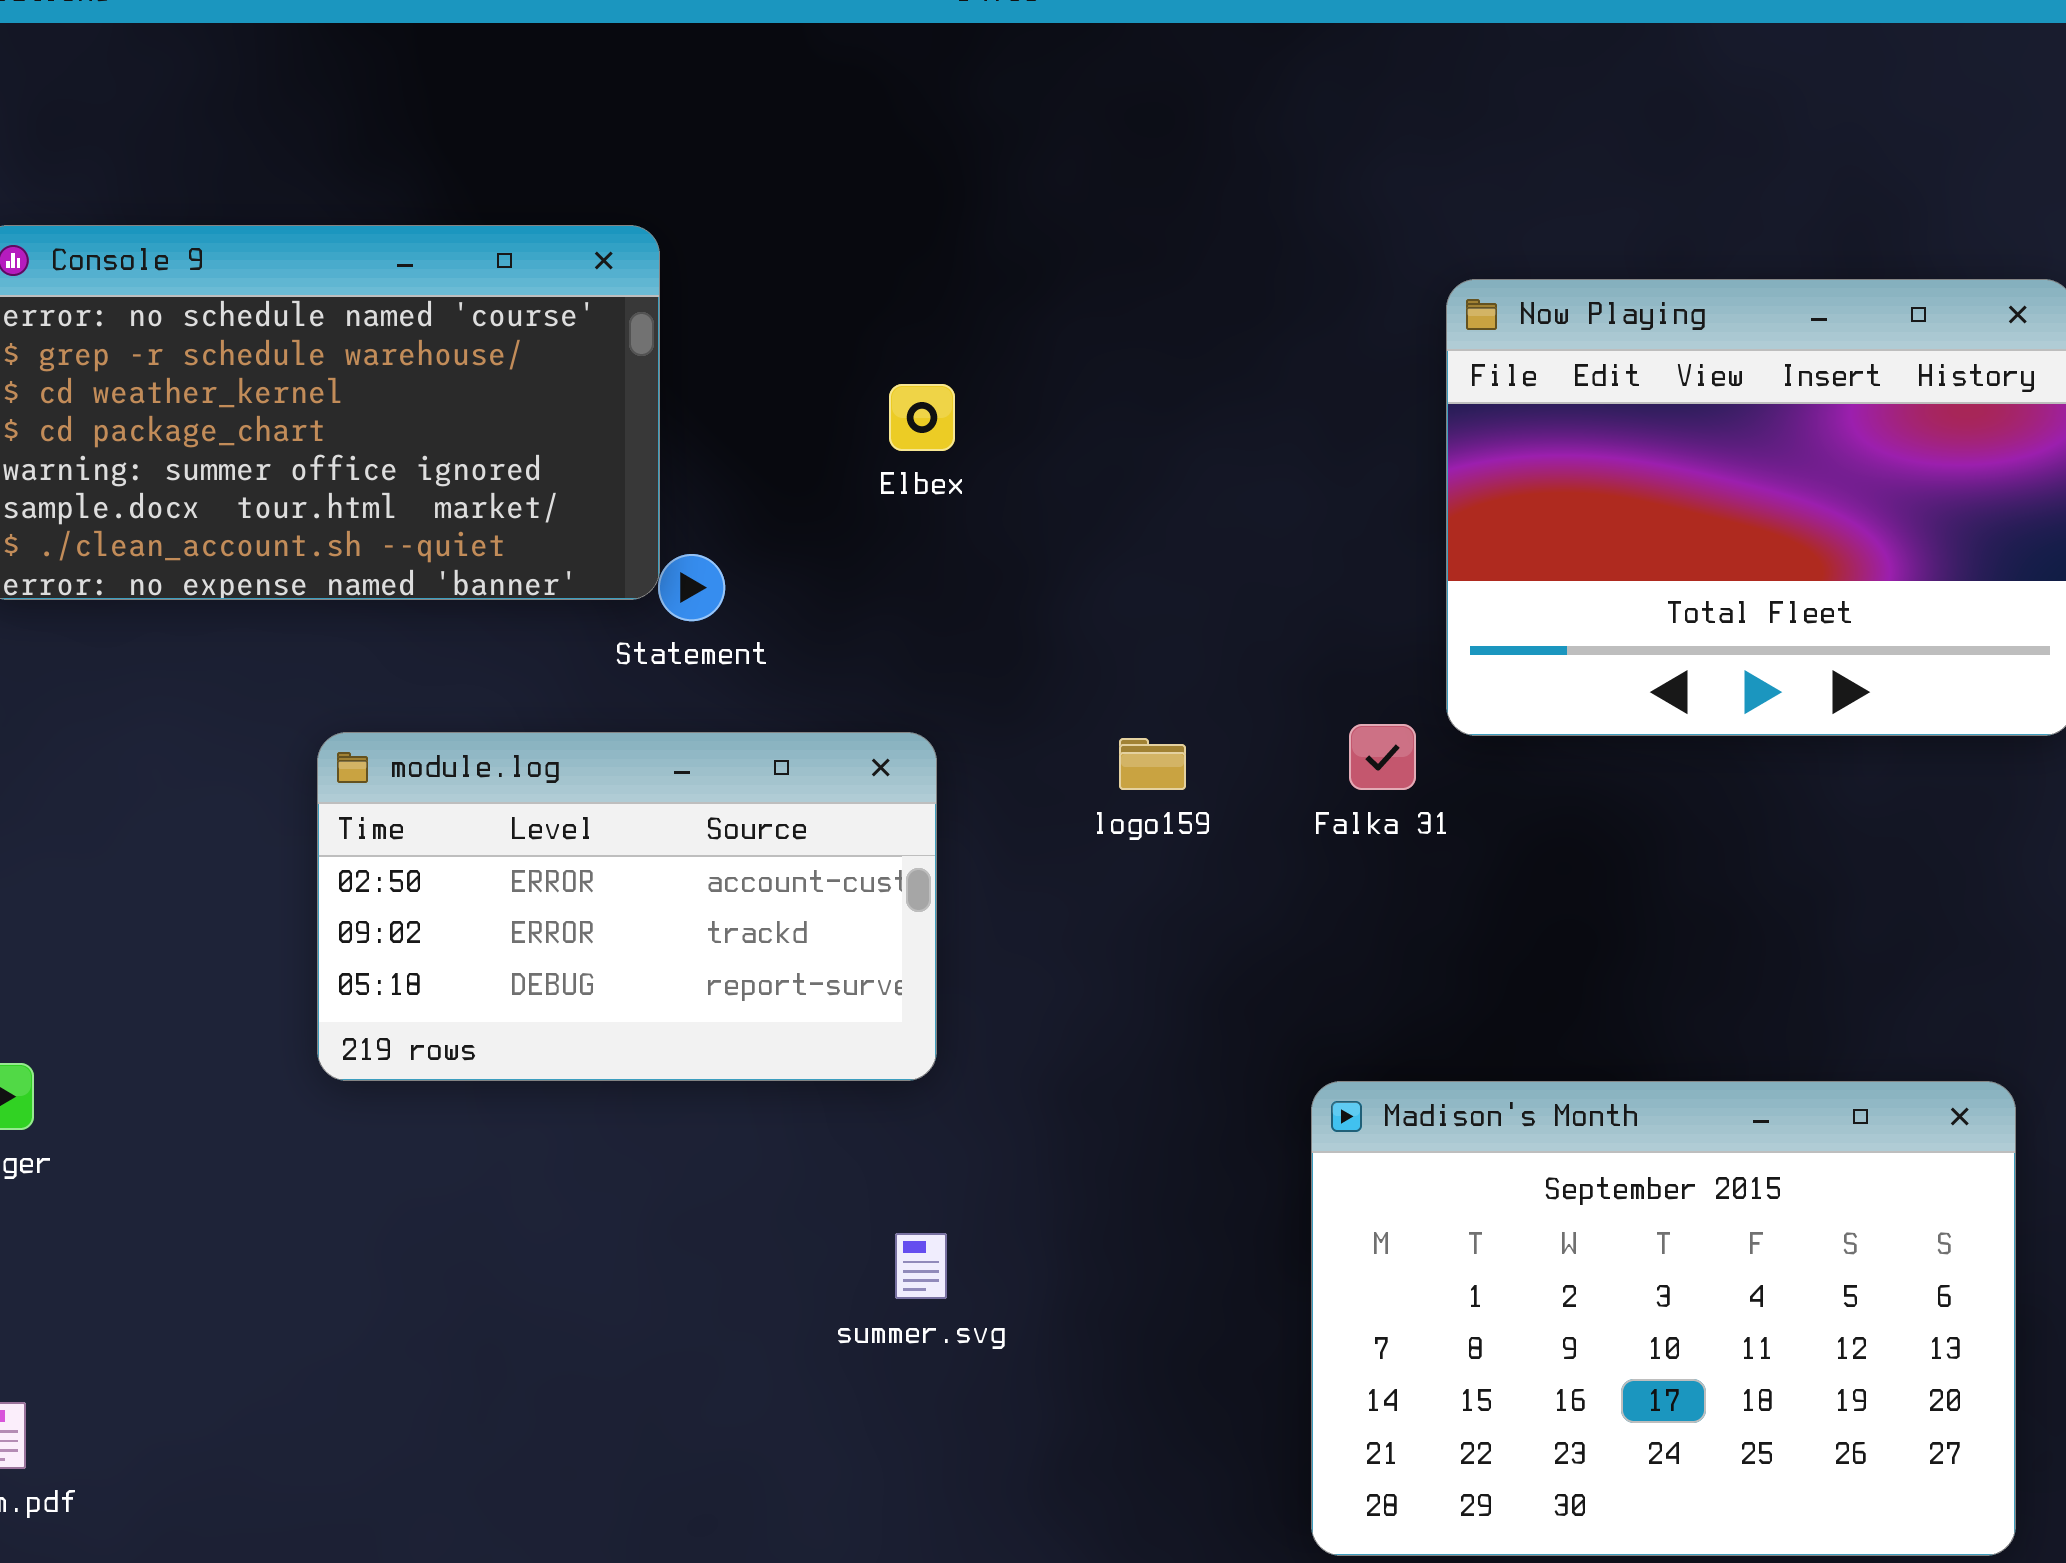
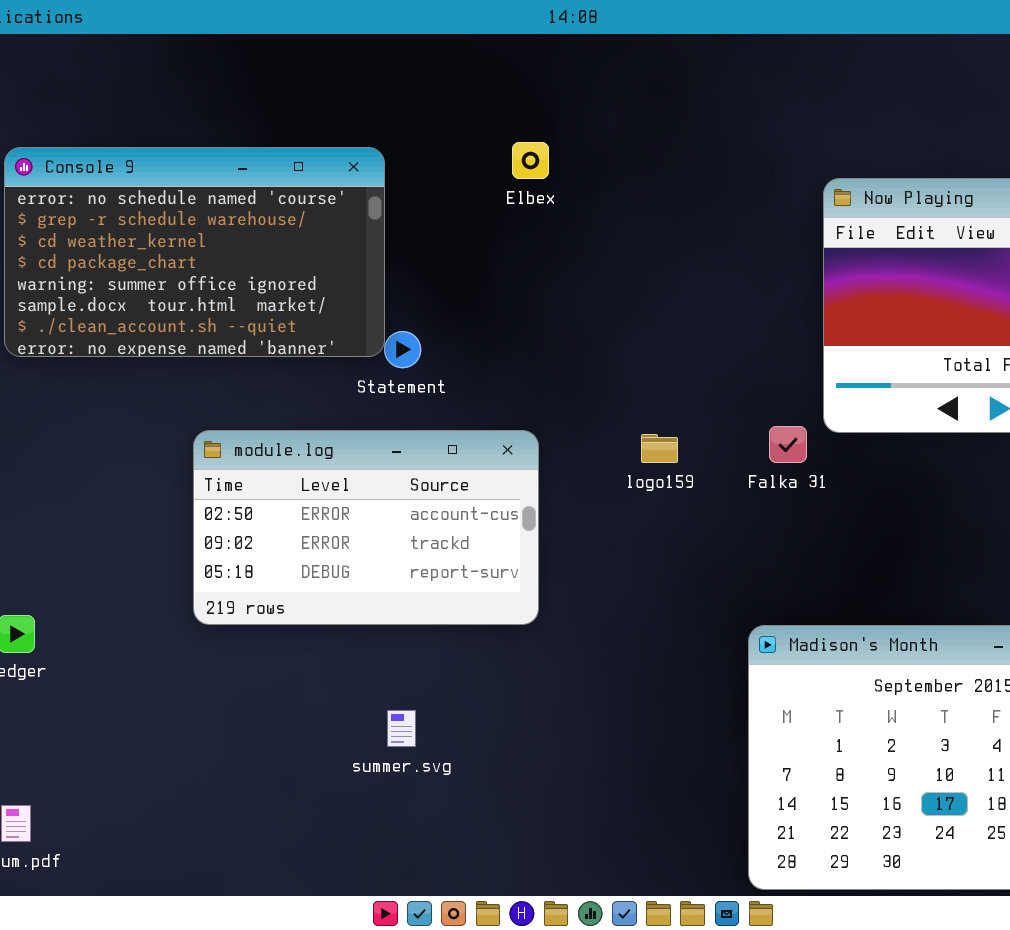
Elbex: [889,384,955,451] -> [512,142,549,179], moved
summer.svg: [895,1233,947,1299] -> [387,710,416,747], moved

